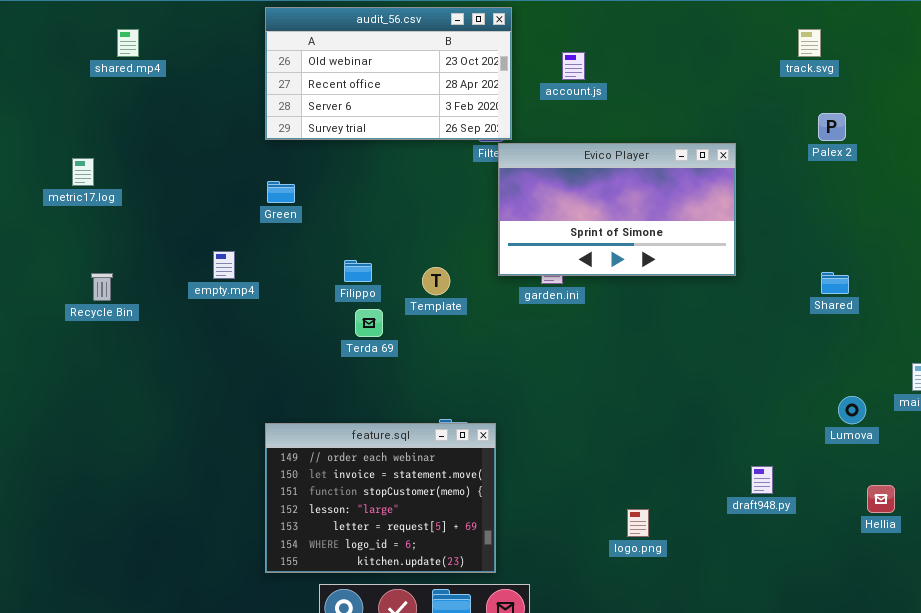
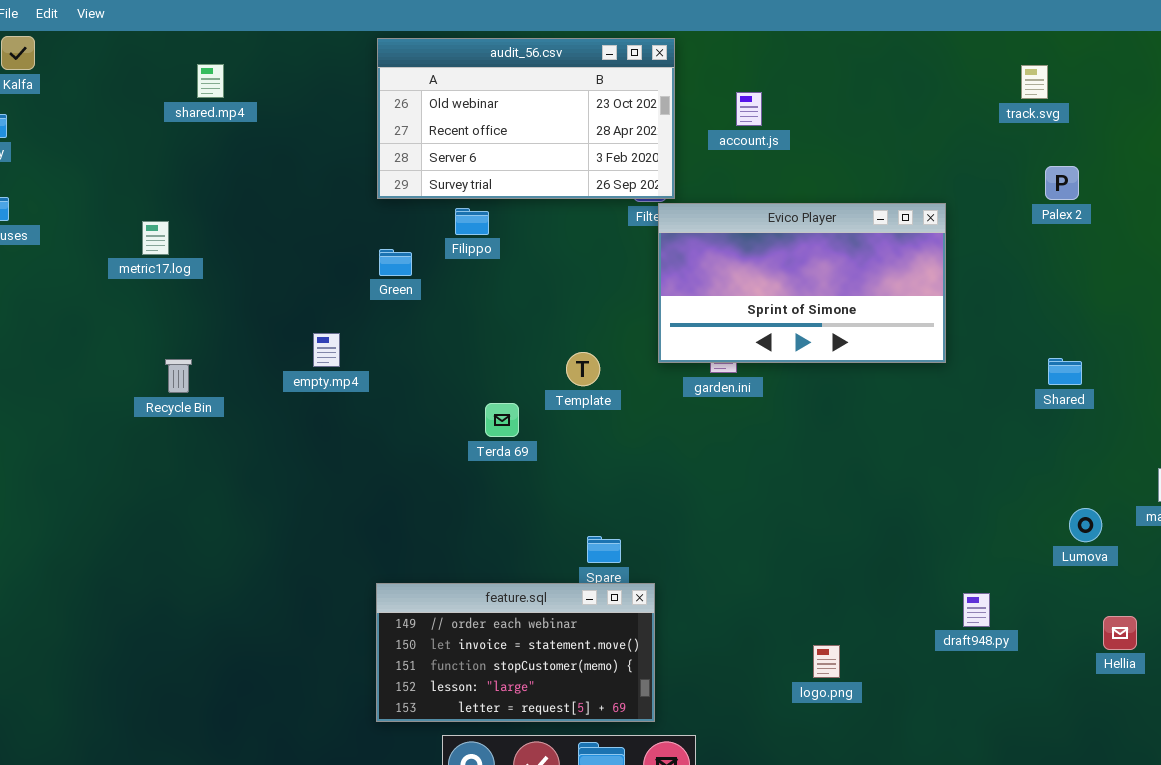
Filippo: [344,260,372,282] -> [455,208,489,235], moved
feature.sql: [265,423,496,573] -> [376,583,655,722], resized

